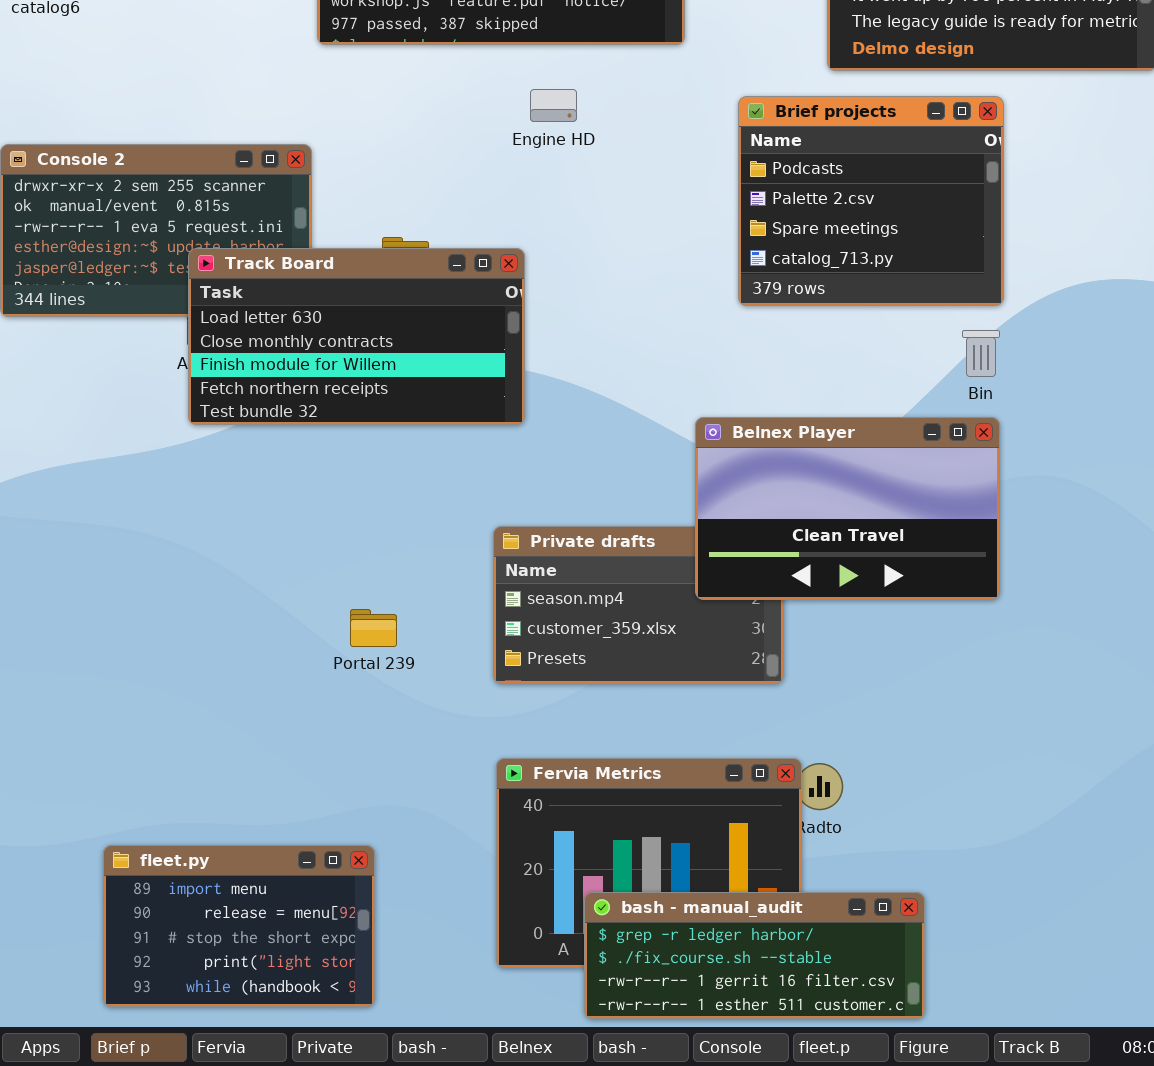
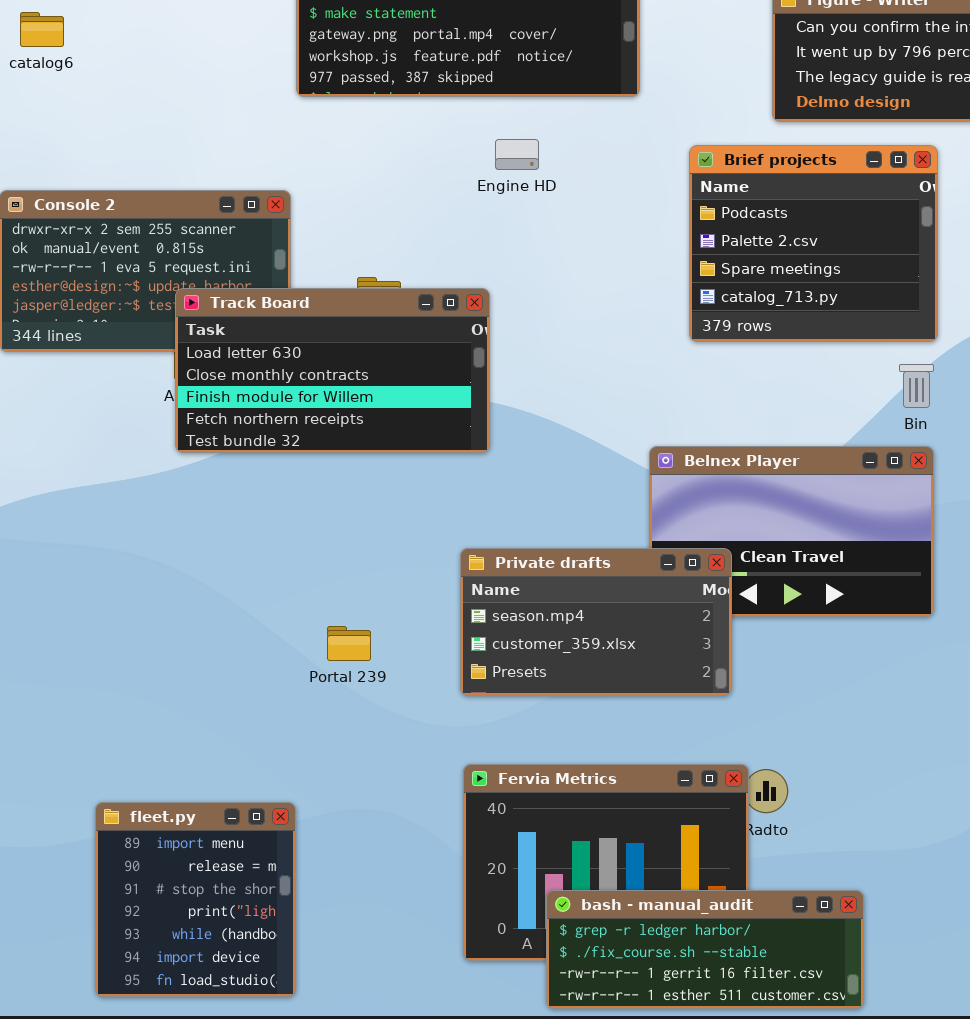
Private drafts: [493,526,784,684] -> [460,548,732,696], raised
fleet.py: [103,845,375,1007] -> [95,802,296,997], resized

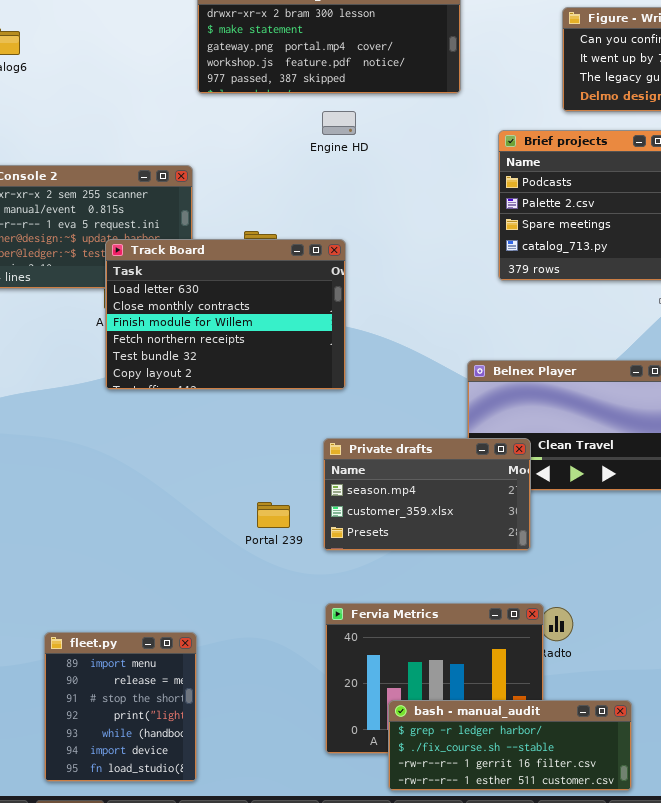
Engine HD: [495,139,539,170] -> [322,111,356,135], moved
Track Board: [175,288,490,453] -> [105,239,346,390], resized
Portal 239: [327,626,371,661] -> [257,502,290,528], moved

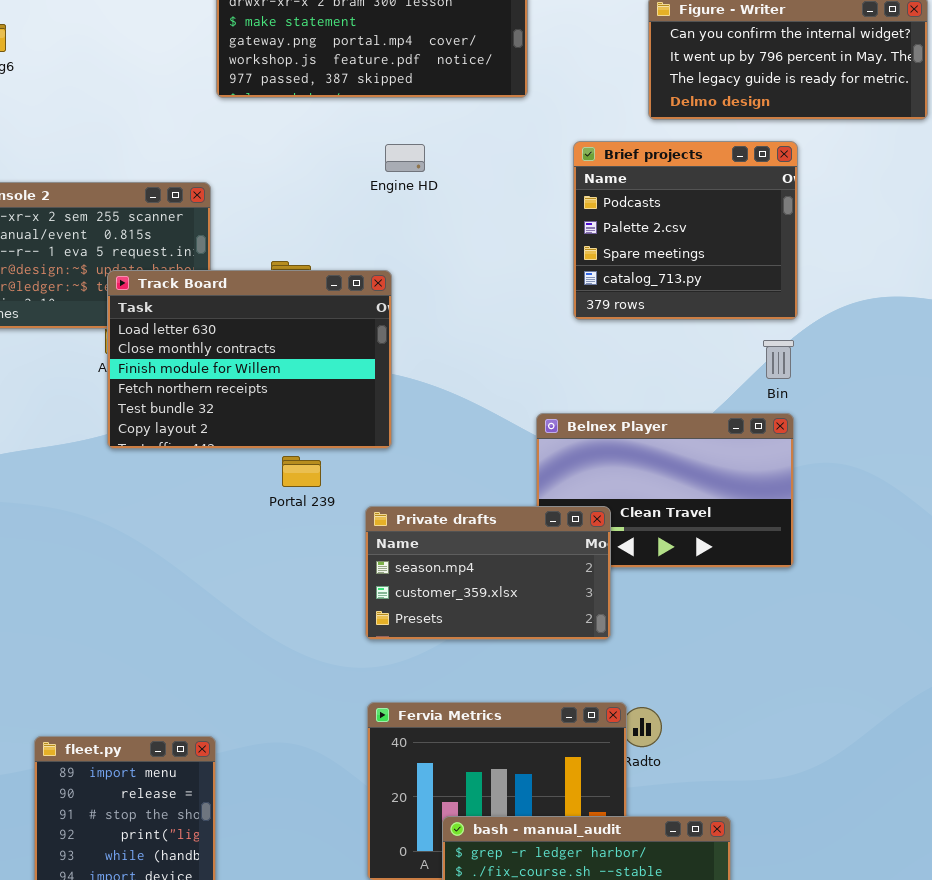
Engine HD: [322,111,356,135] -> [385,144,425,172], moved
Portal 239: [257,502,290,528] -> [282,456,321,487], moved

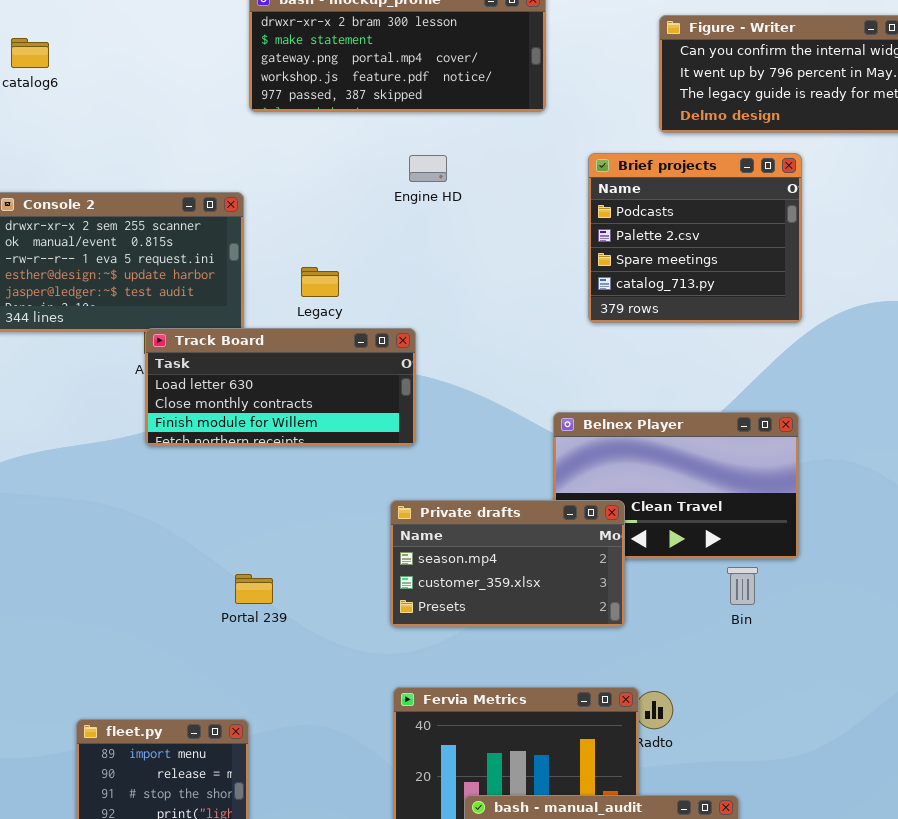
Track Board: [107,270,392,449] -> [145,328,416,446], resized
Bin: [763,340,794,379] -> [727,567,758,605], moved
Portal 239: [282,456,321,487] -> [235,574,273,604], moved

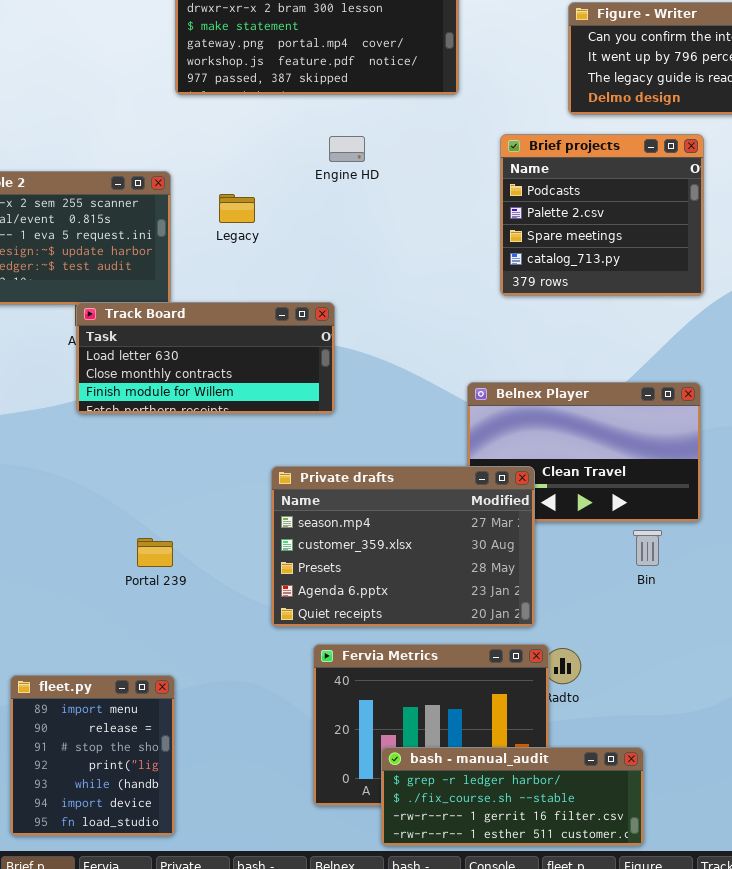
Legacy: [301,267,339,297] -> [219,194,255,223], moved
Private drafts: [390,500,625,627] -> [271,466,535,627], resized
Portal 239: [235,574,273,604] -> [137,538,173,567], moved

